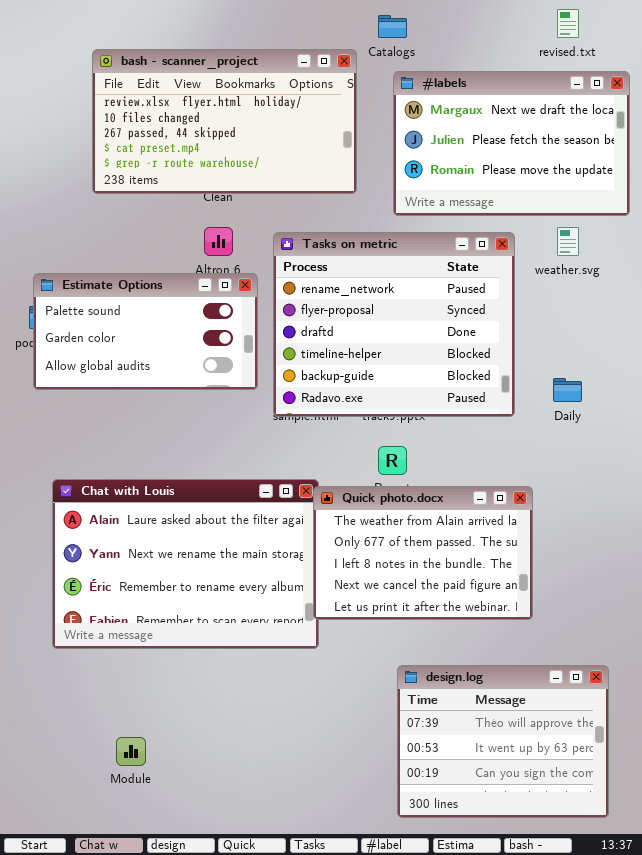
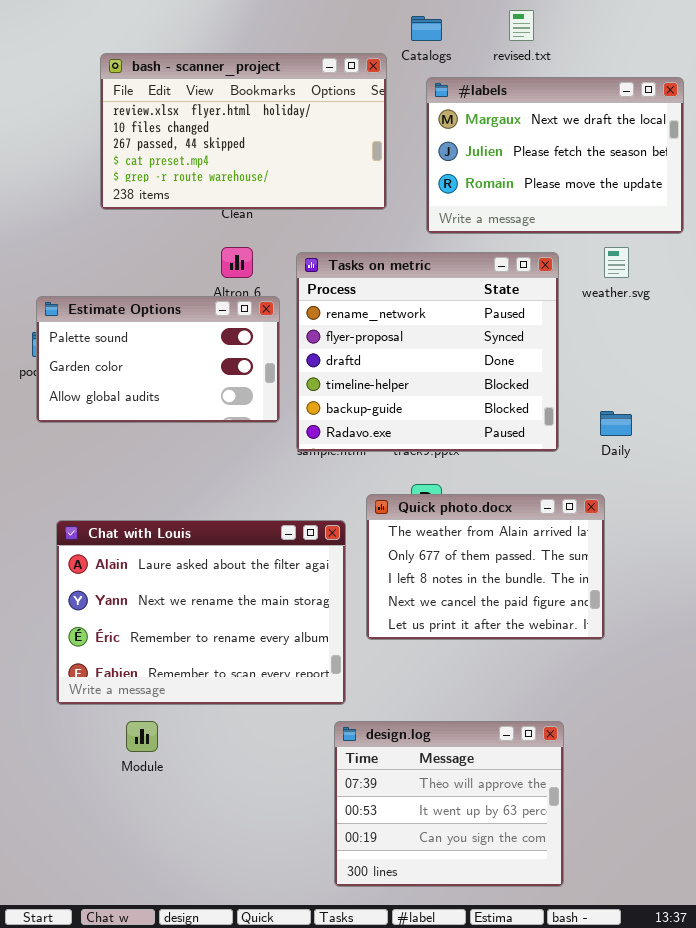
revised.txt: [557,9,579,38] -> [509,10,534,41], moved
Quick photo.docx: [313,486,533,620] -> [366,494,605,640], moved
design.log: [397,665,609,818] -> [334,721,564,887], moved
Module: [116,737,146,766] -> [126,721,158,752], moved

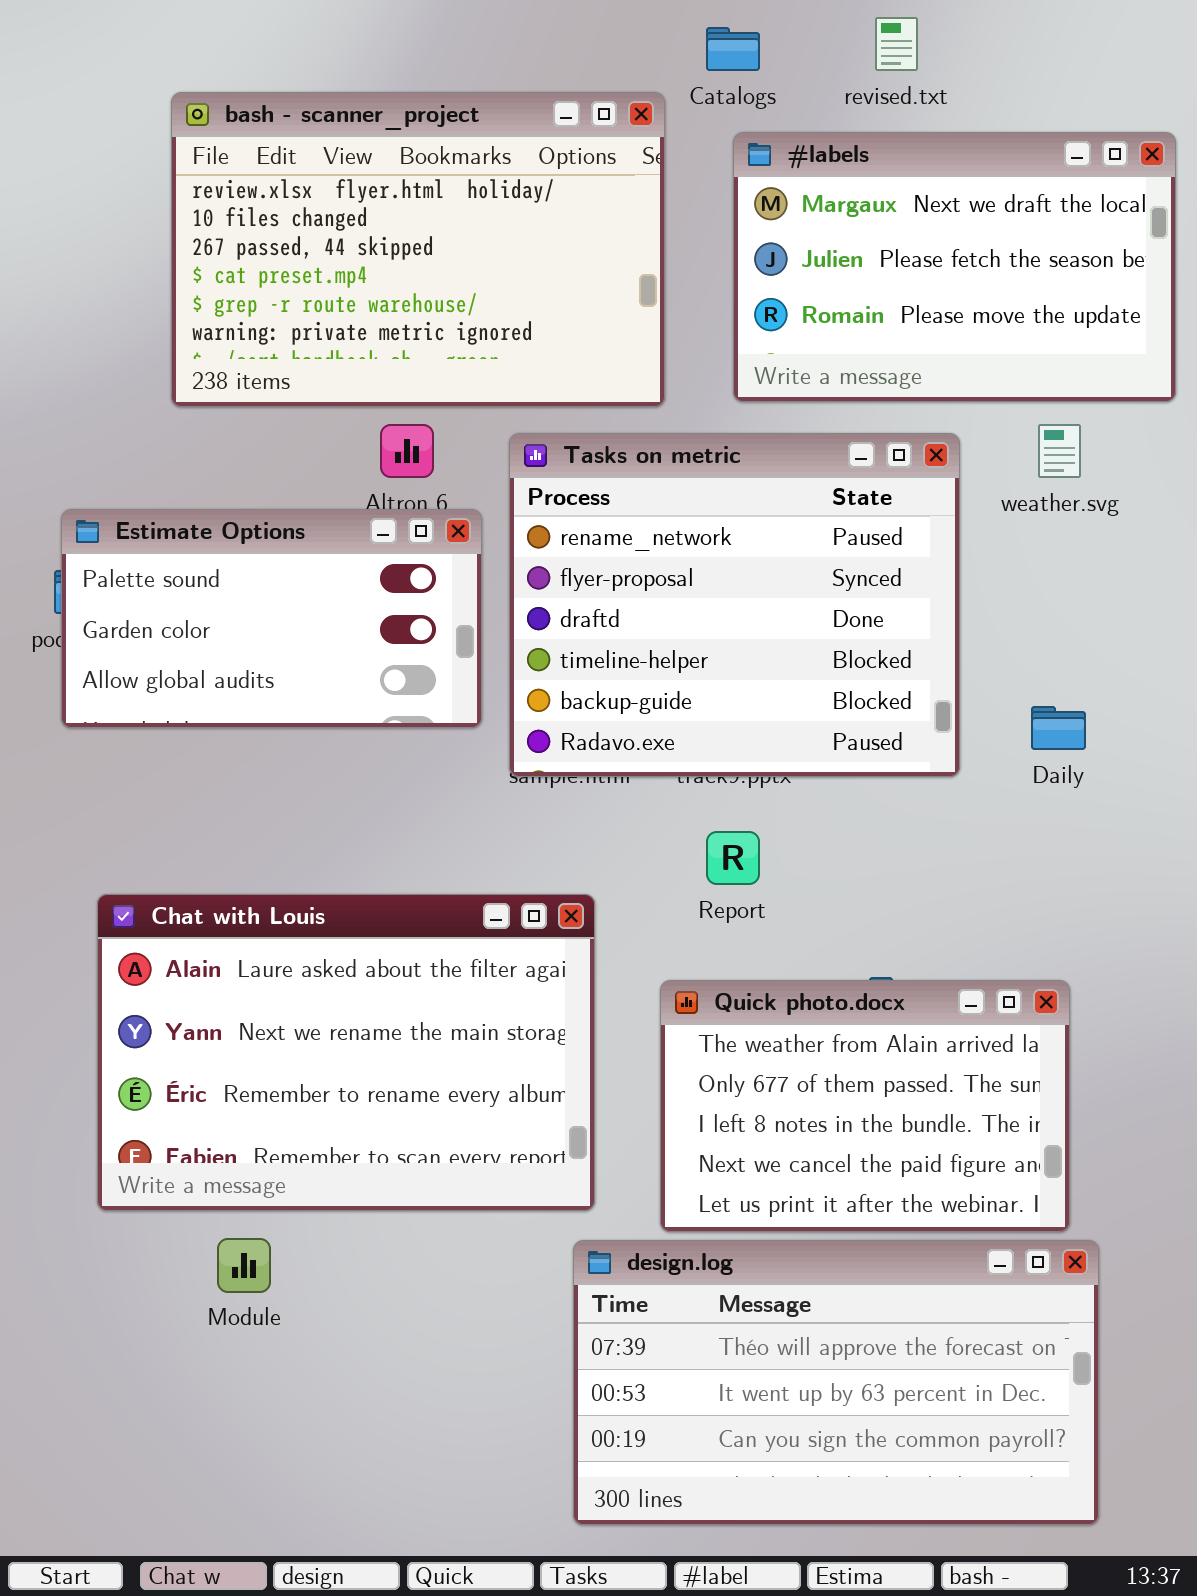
bash - scanner_project: [100,53,387,210] -> [171,92,665,407], resized
Quick photo.docx: [366,494,605,640] -> [660,980,1070,1232], moved
design.log: [334,721,564,887] -> [573,1240,1099,1525], resized

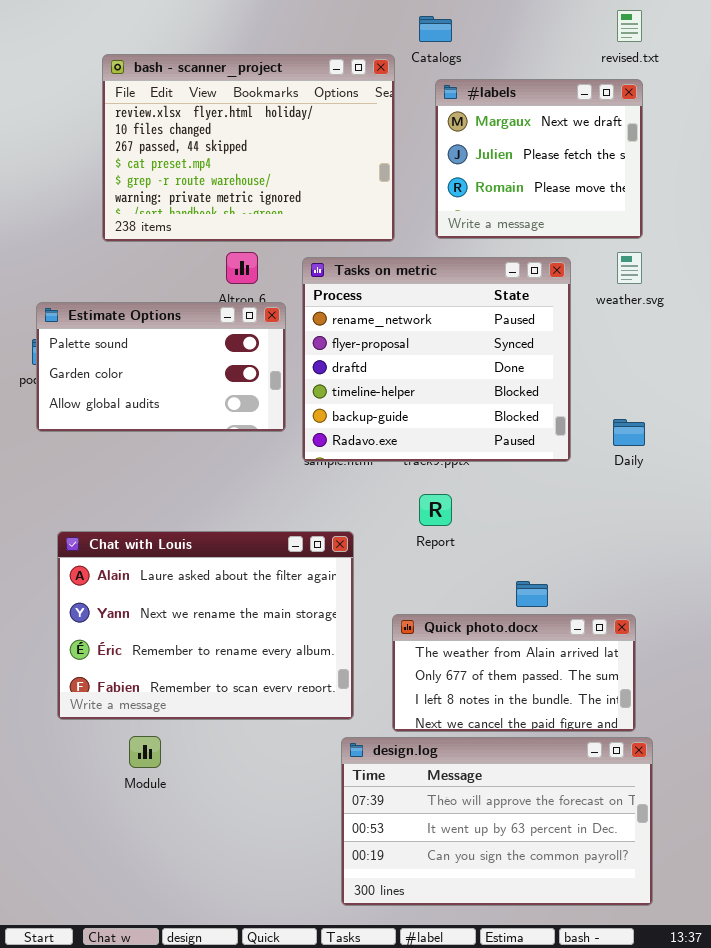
revised.txt: [875,17,918,71] -> [617,10,642,42], moved
#labels: [733,132,1176,402] -> [435,79,643,239], resized
Quick photo.docx: [660,980,1070,1232] -> [392,614,636,732], resized

